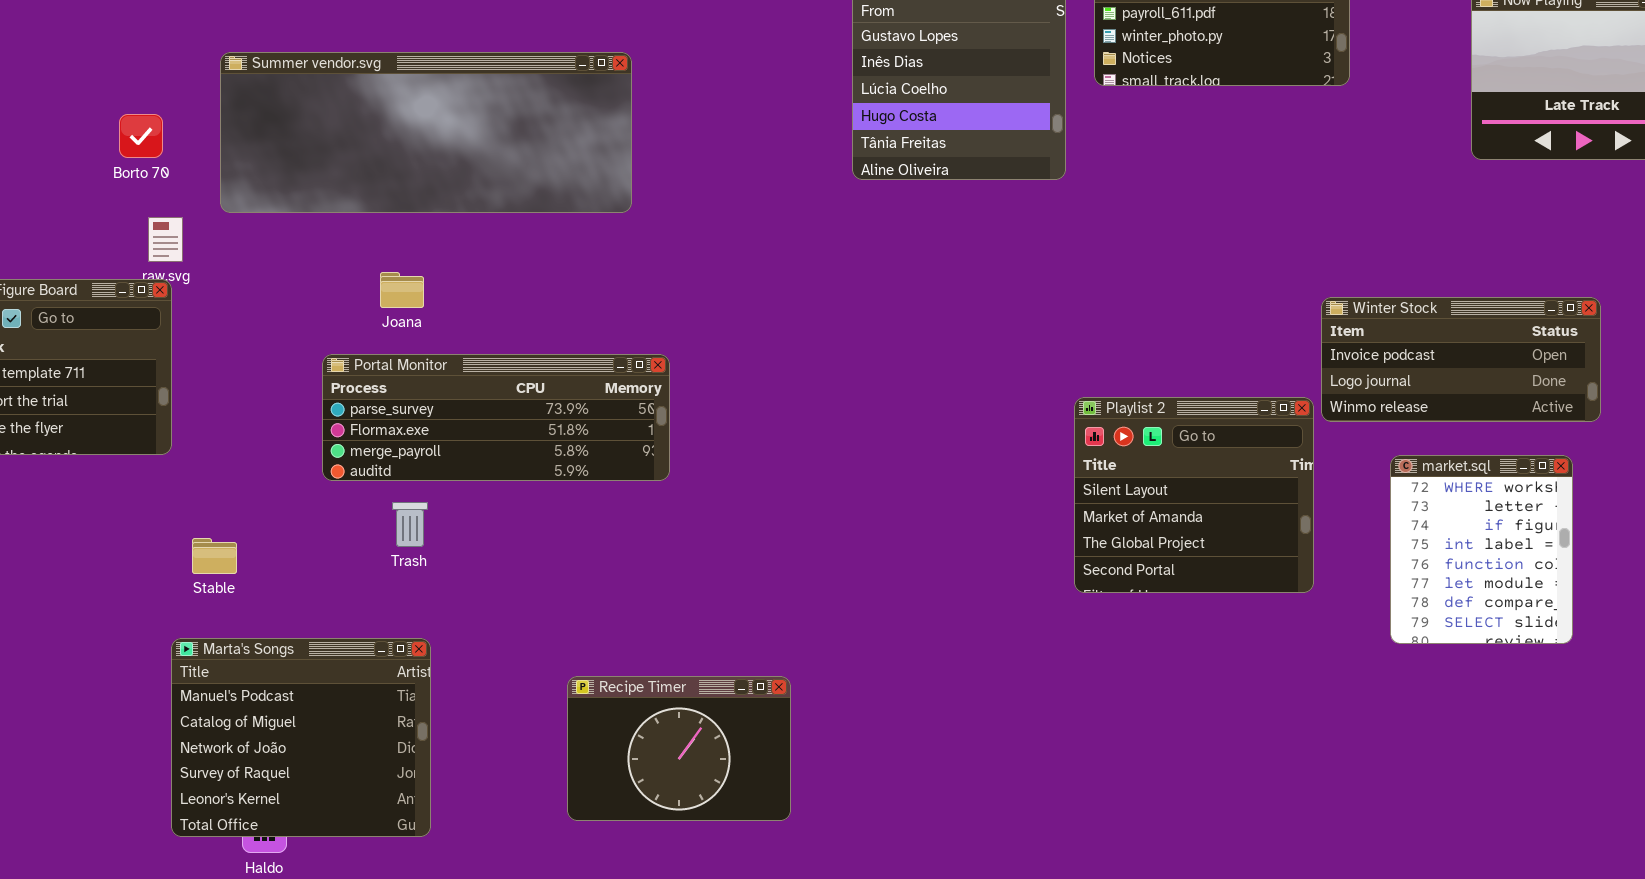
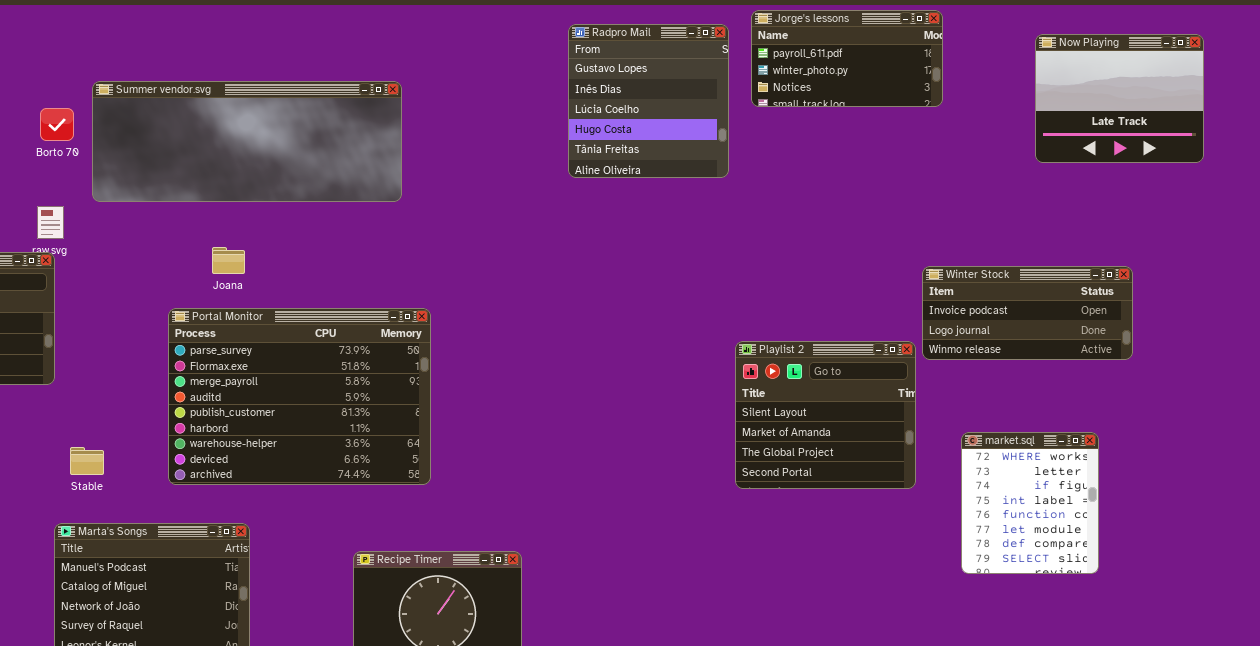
Borto 70: [119,114,163,158] -> [40,108,74,141], moved
Portal Monitor: [322,354,670,481] -> [168,308,431,485], resized
market.sql: [1390,455,1573,644] -> [961,432,1099,574], moved

